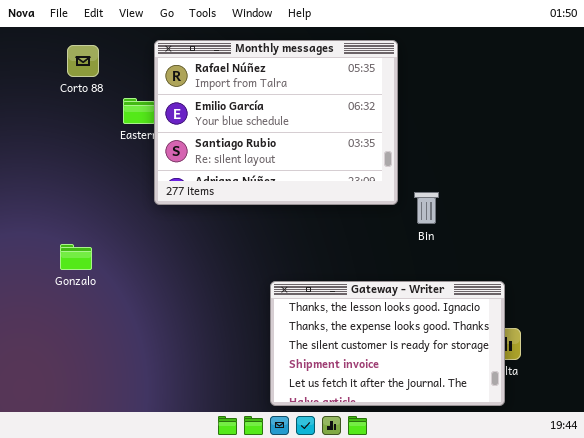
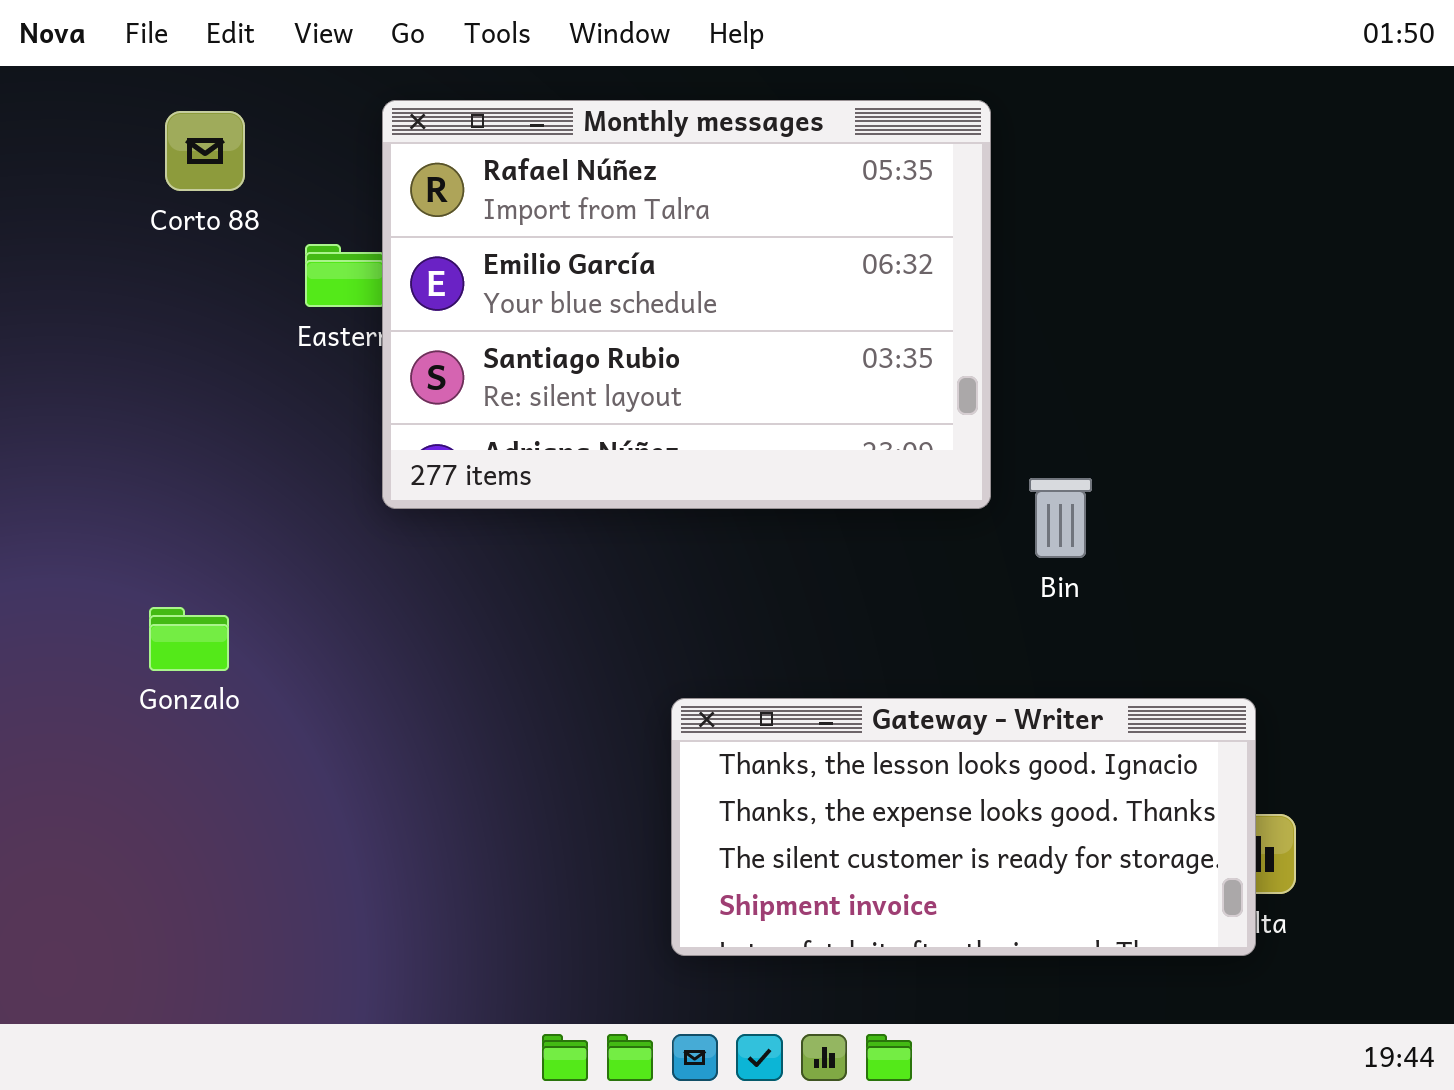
Gateway - Writer: [270,281,505,406] -> [671,698,1256,956], resized

